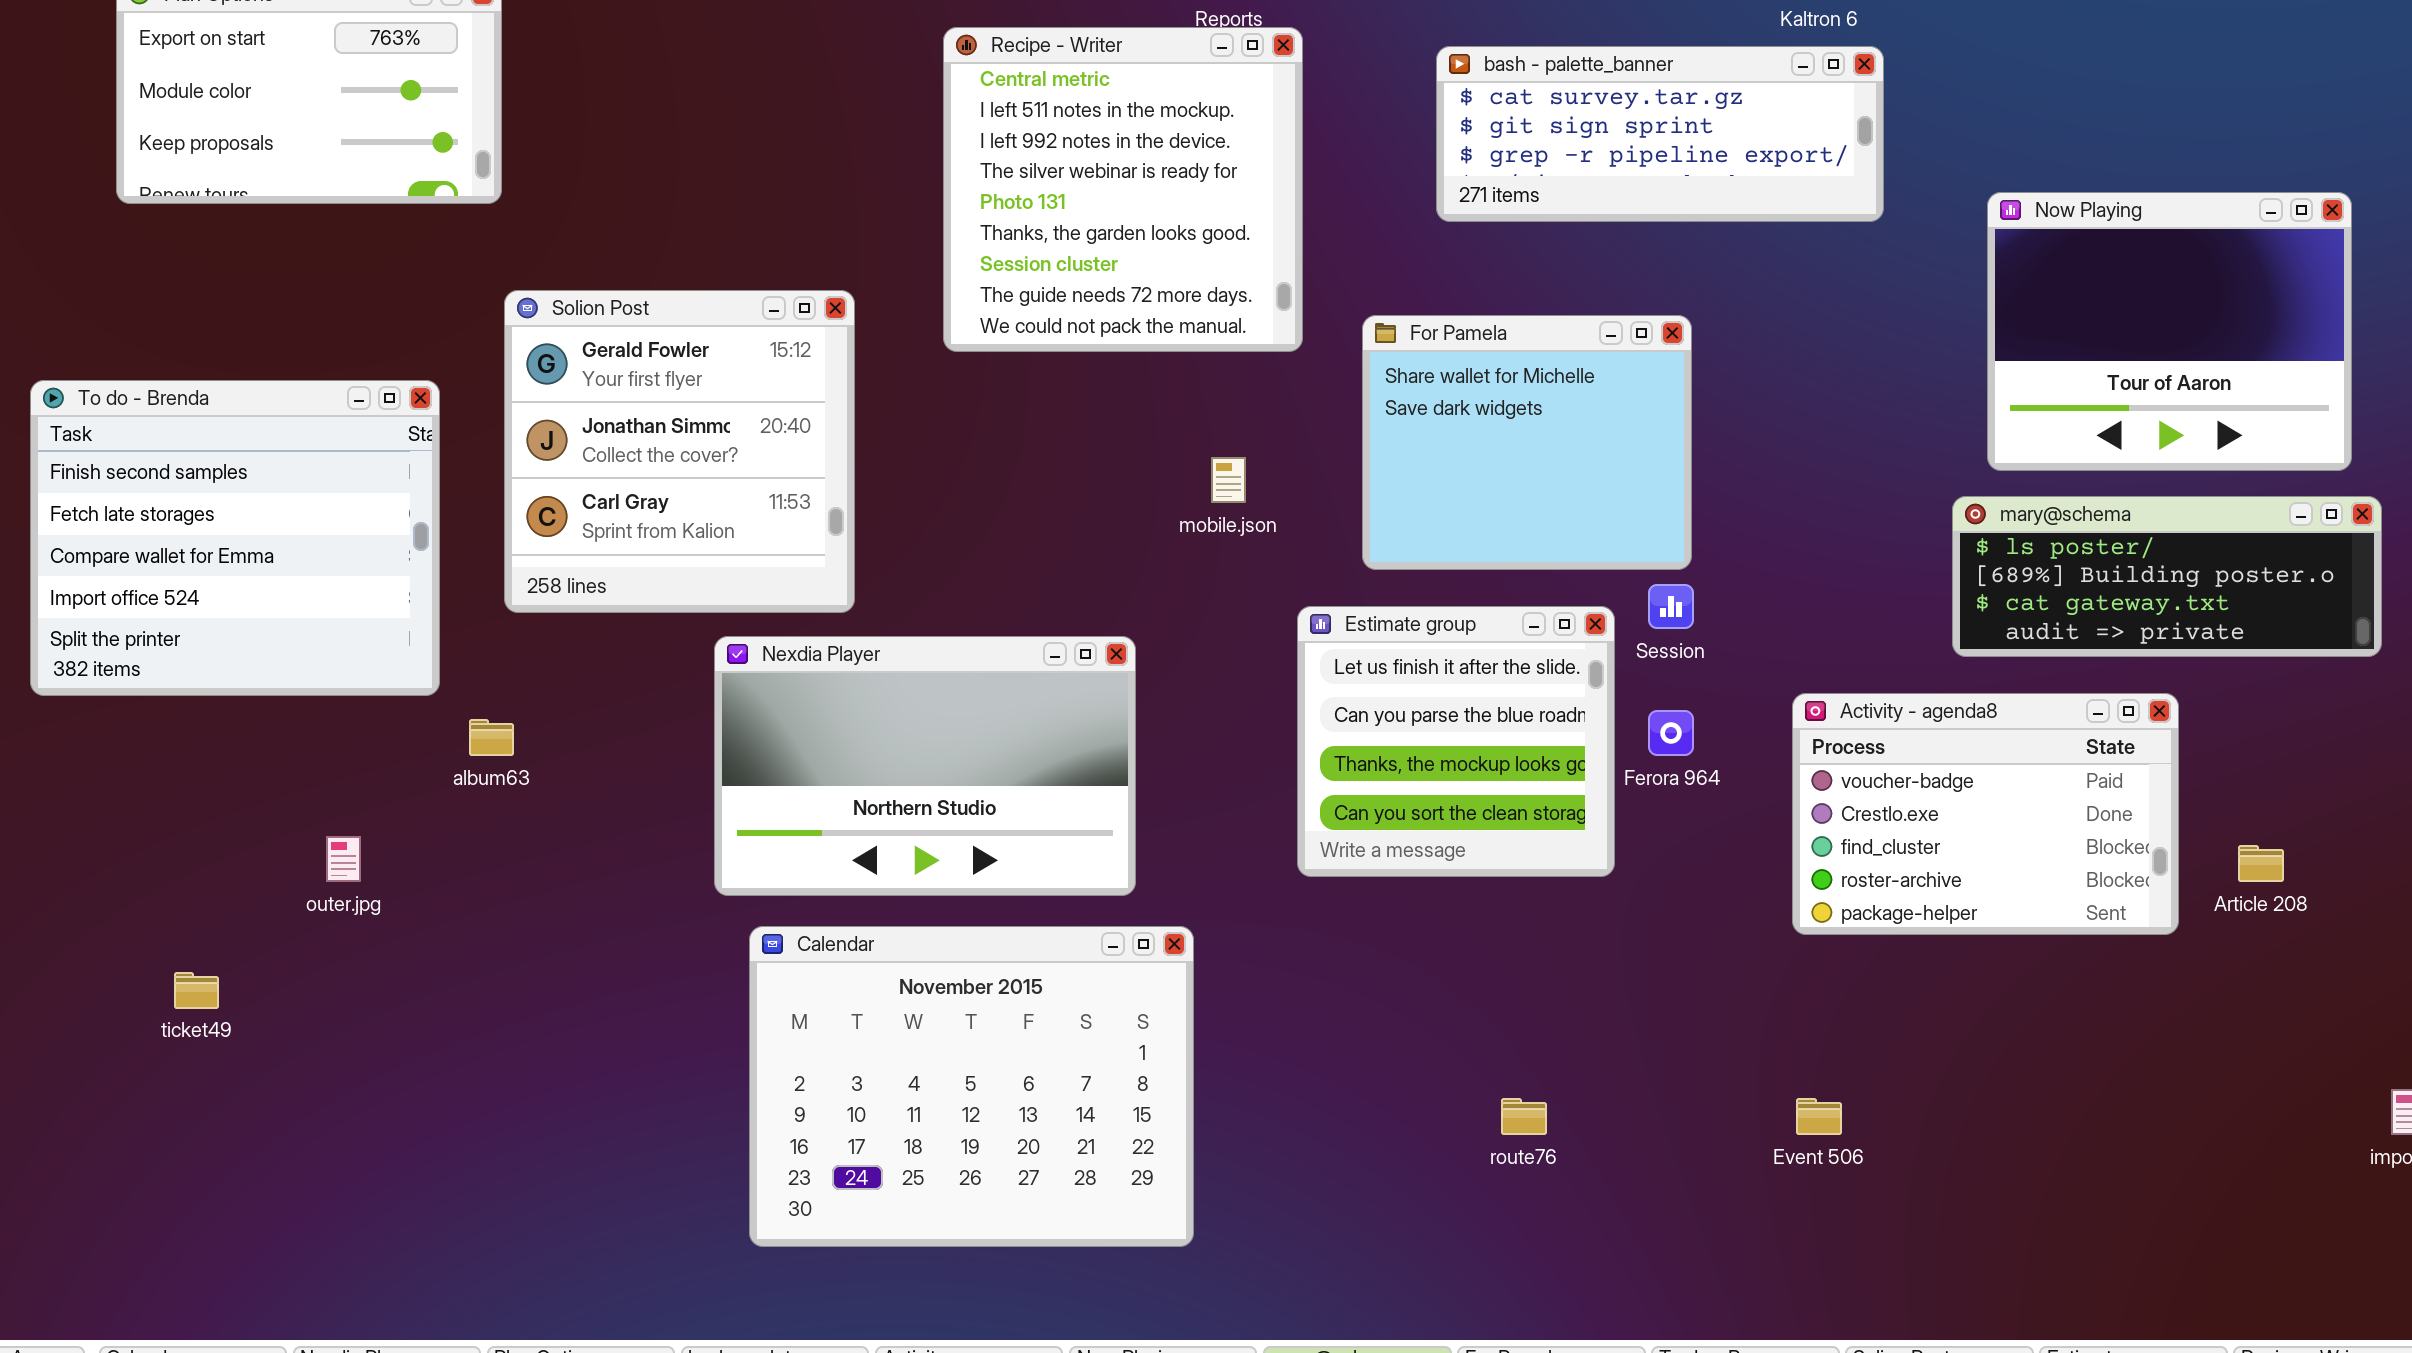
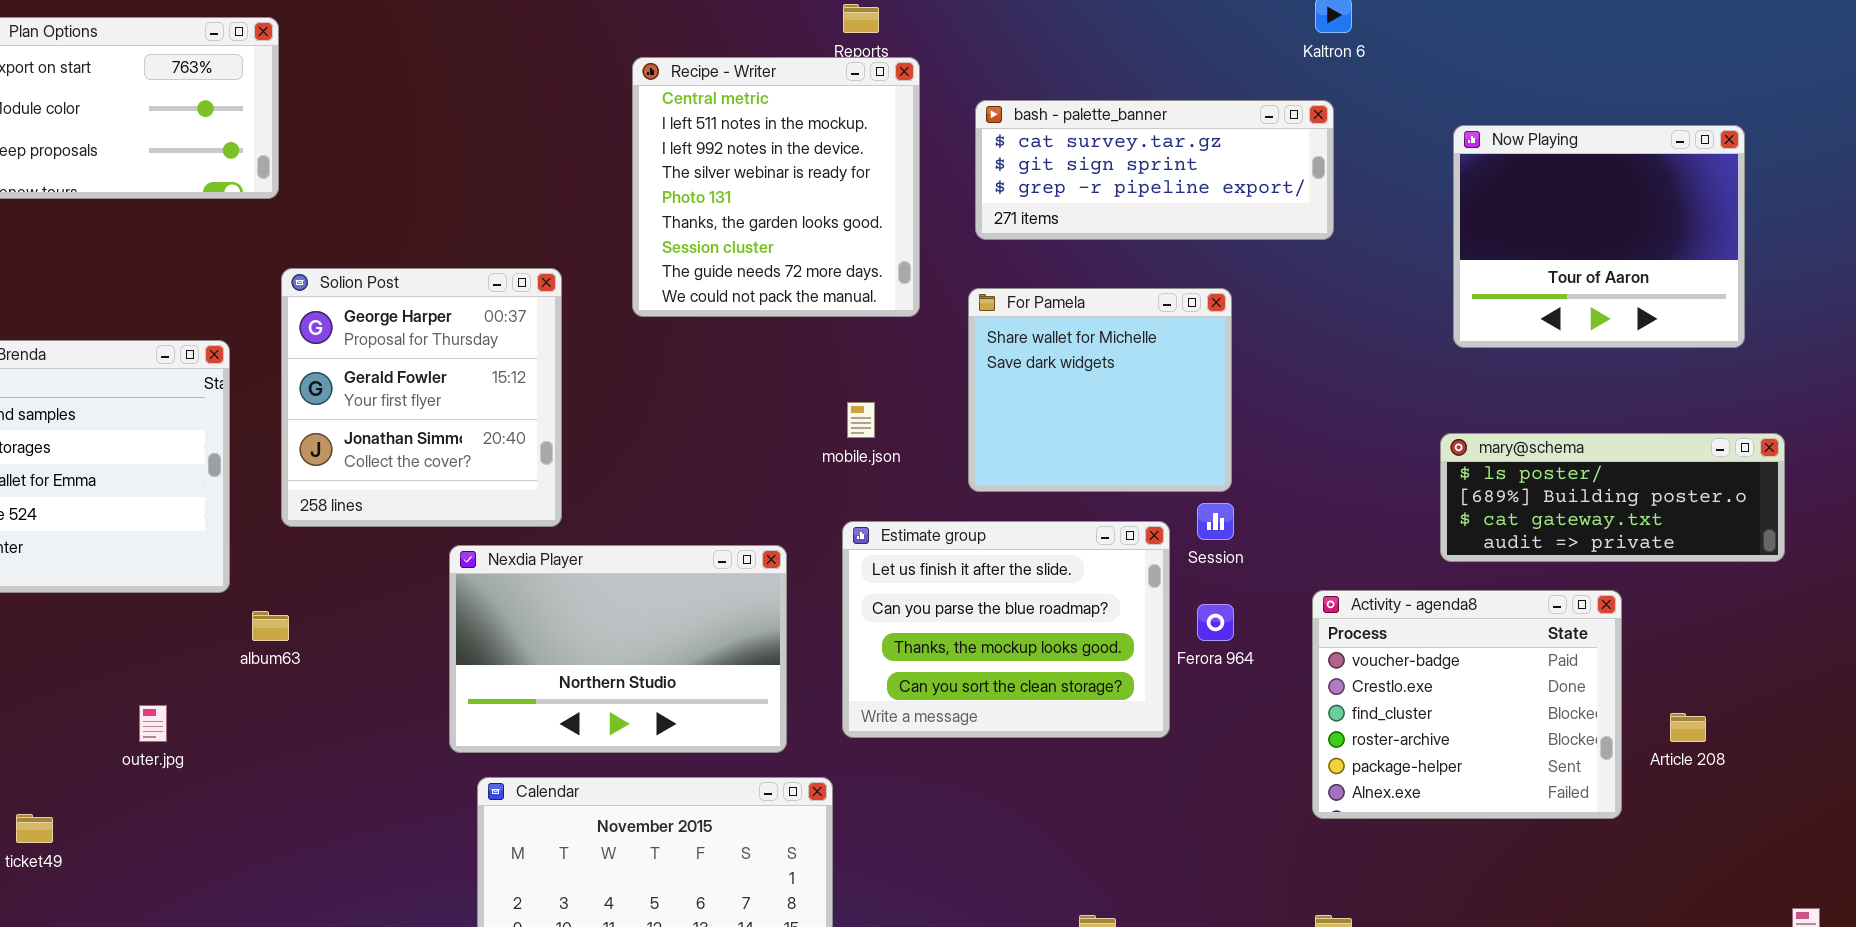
bash - palette_banner: [1436,46,1884,222] -> [975,100,1334,240], moved
Now Playing: [1987,192,2352,471] -> [1453,125,1745,348], moved
Solion Post: [504,290,855,613] -> [281,268,562,527], scrolled up 1 row
Estimate group: [1297,606,1615,877] -> [842,521,1170,738], resized
Activity - agenda8: [1792,693,2179,935] -> [1312,590,1622,819], resized

